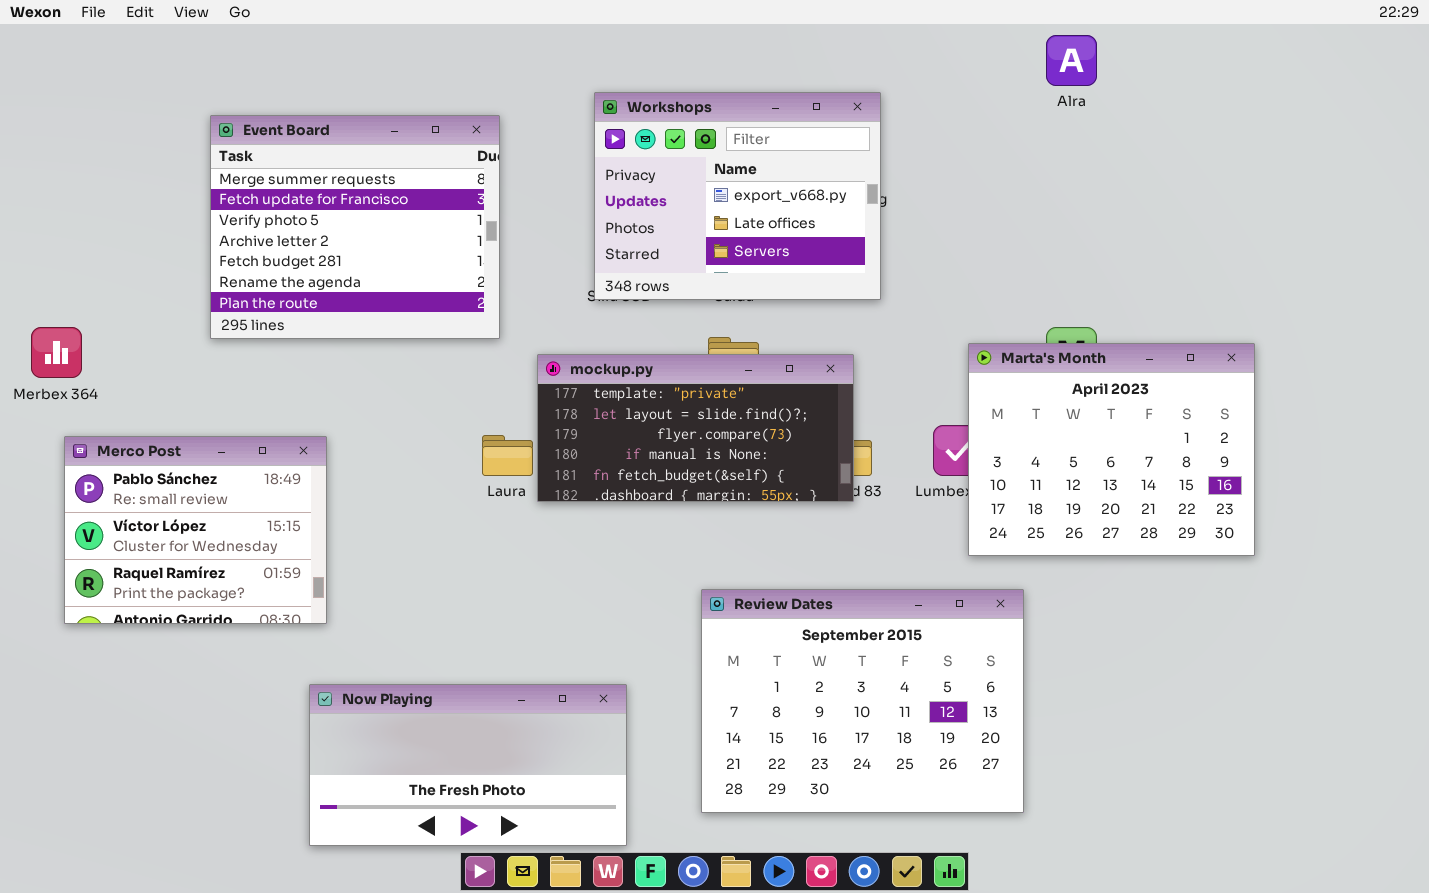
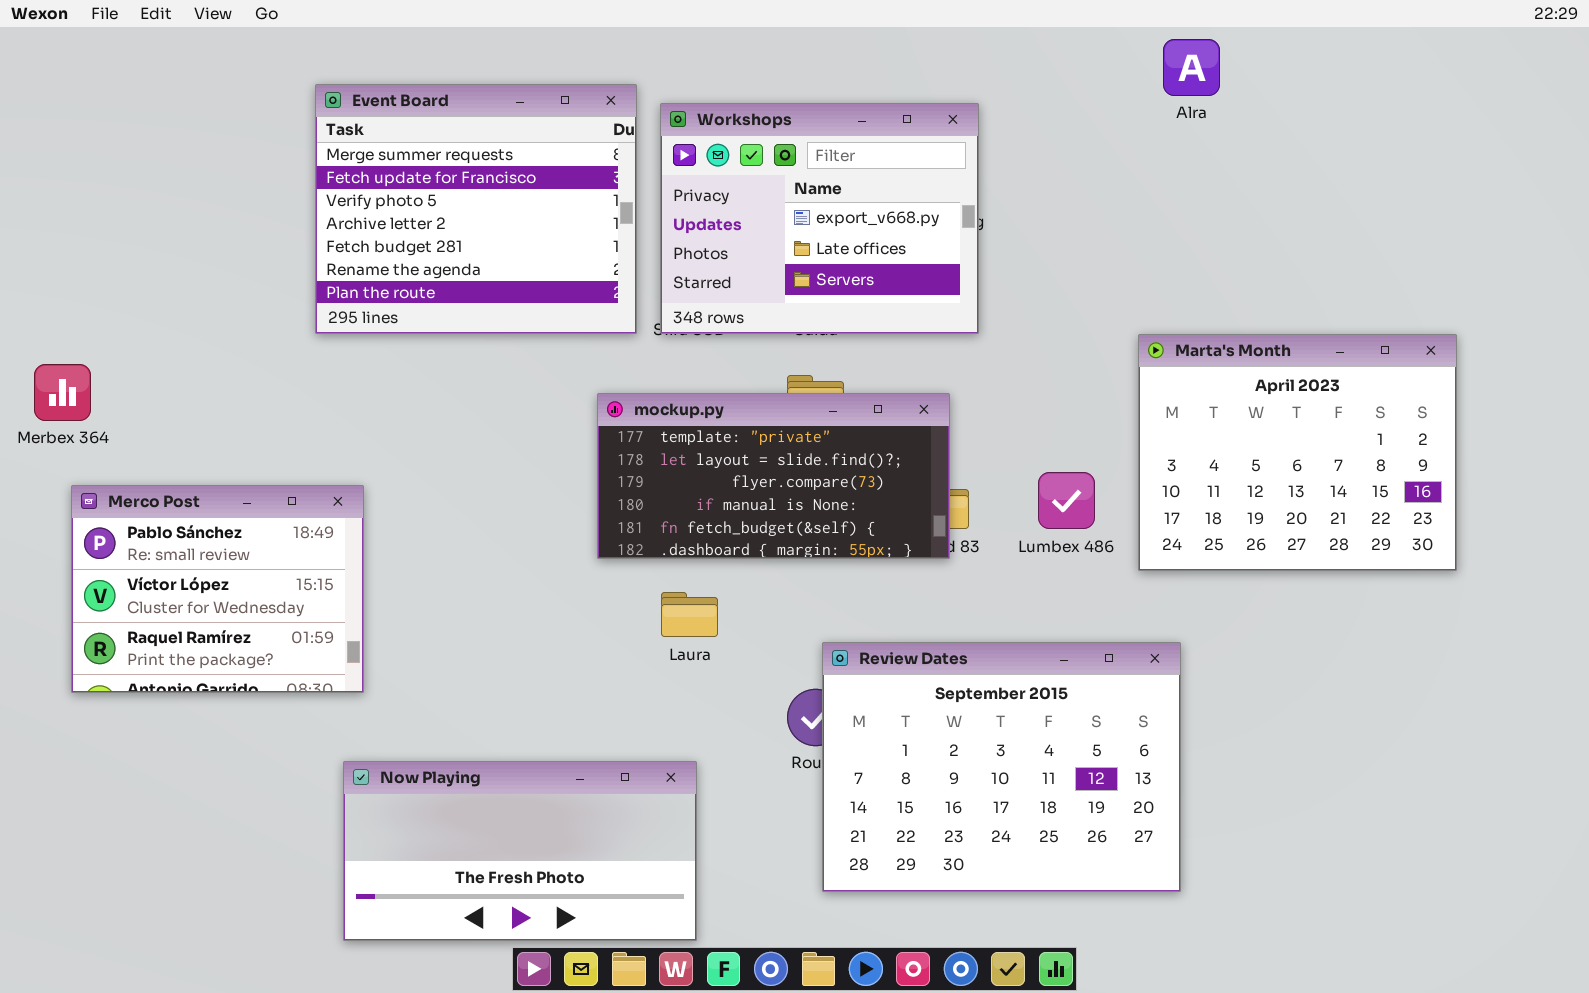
Event Board: [210,115,500,339] -> [315,84,637,334], moved
Marta's Month: [968,343,1255,556] -> [1138,334,1457,571], moved
Laura: [482,435,533,476] -> [661,592,718,637], moved
Review Dates: [701,589,1024,813] -> [822,642,1181,892], moved

